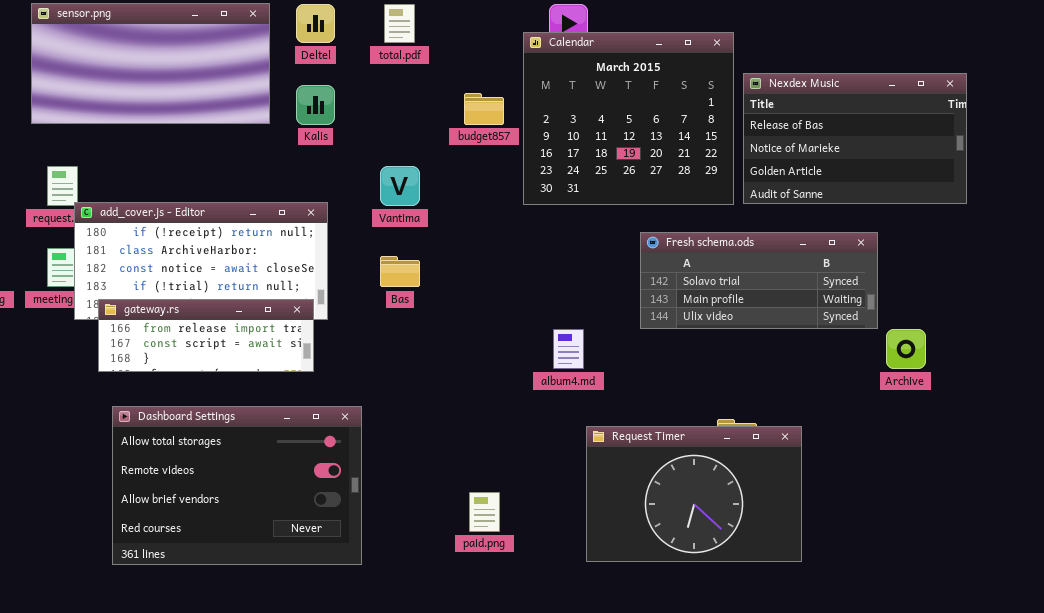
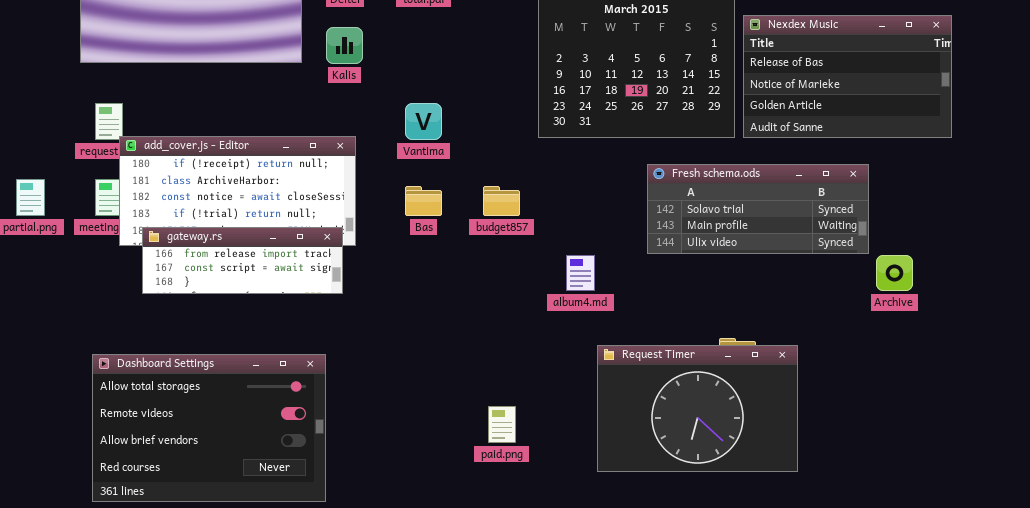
budget857: [464,93,504,125] -> [483,186,520,216], moved
Dashboard Settings: [112,406,362,565] -> [92,354,326,502], moved

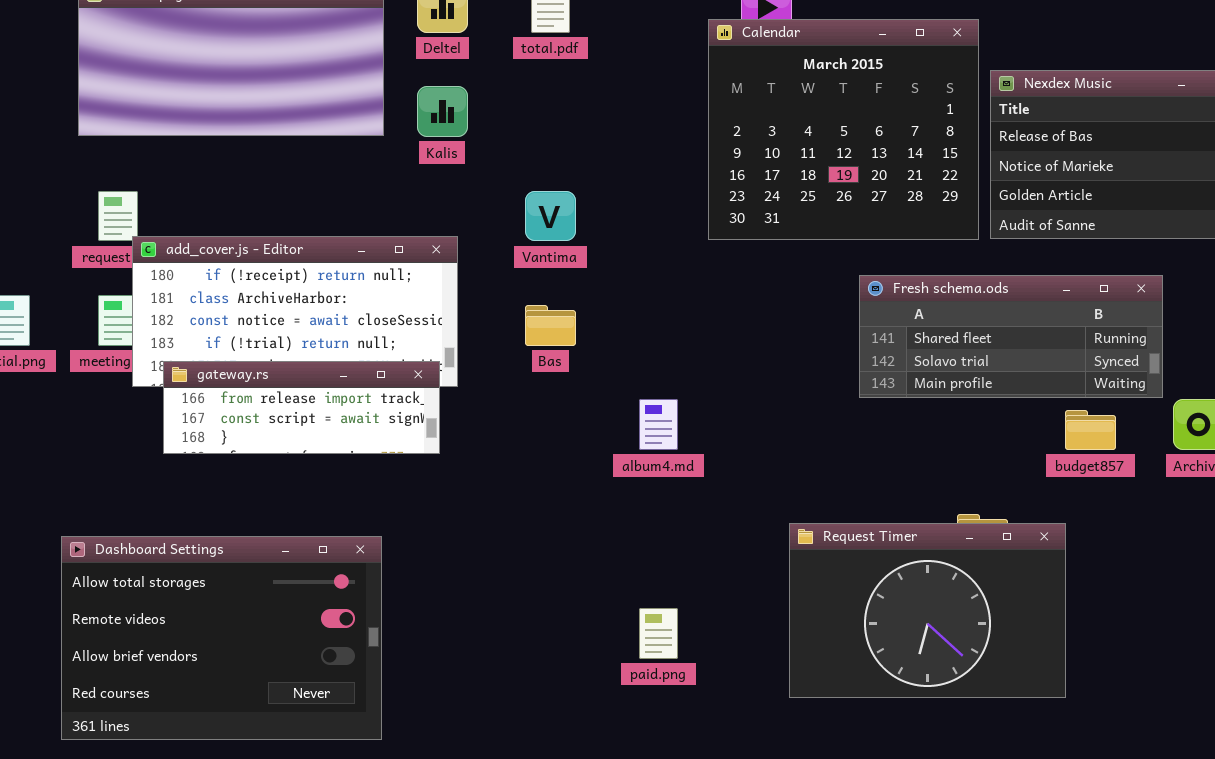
Fresh schema.ods: [647,164,869,254] -> [859,275,1163,398], scrolled up 1 row
budget857: [483,186,520,216] -> [1065,410,1116,450], moved
album4.md: [566,255,595,291] -> [639,399,678,450], moved
Dashboard Settings: [92,354,326,502] -> [61,536,382,740], moved

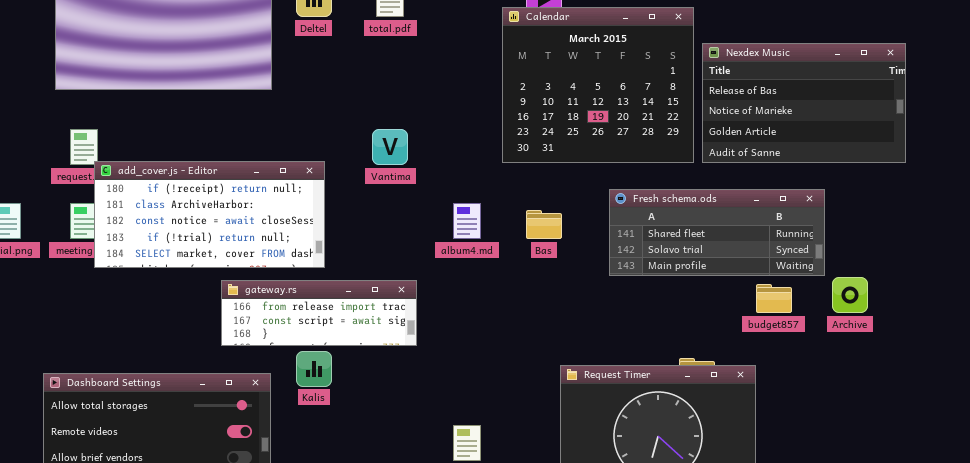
Kalis: [417,86,468,137] -> [296,351,332,387], moved
Bas: [525,305,576,346] -> [526,210,562,239], moved
gateway.rs: [163,361,440,454] -> [221,280,417,346], moved
album4.md: [639,399,678,450] -> [453,203,481,239], moved

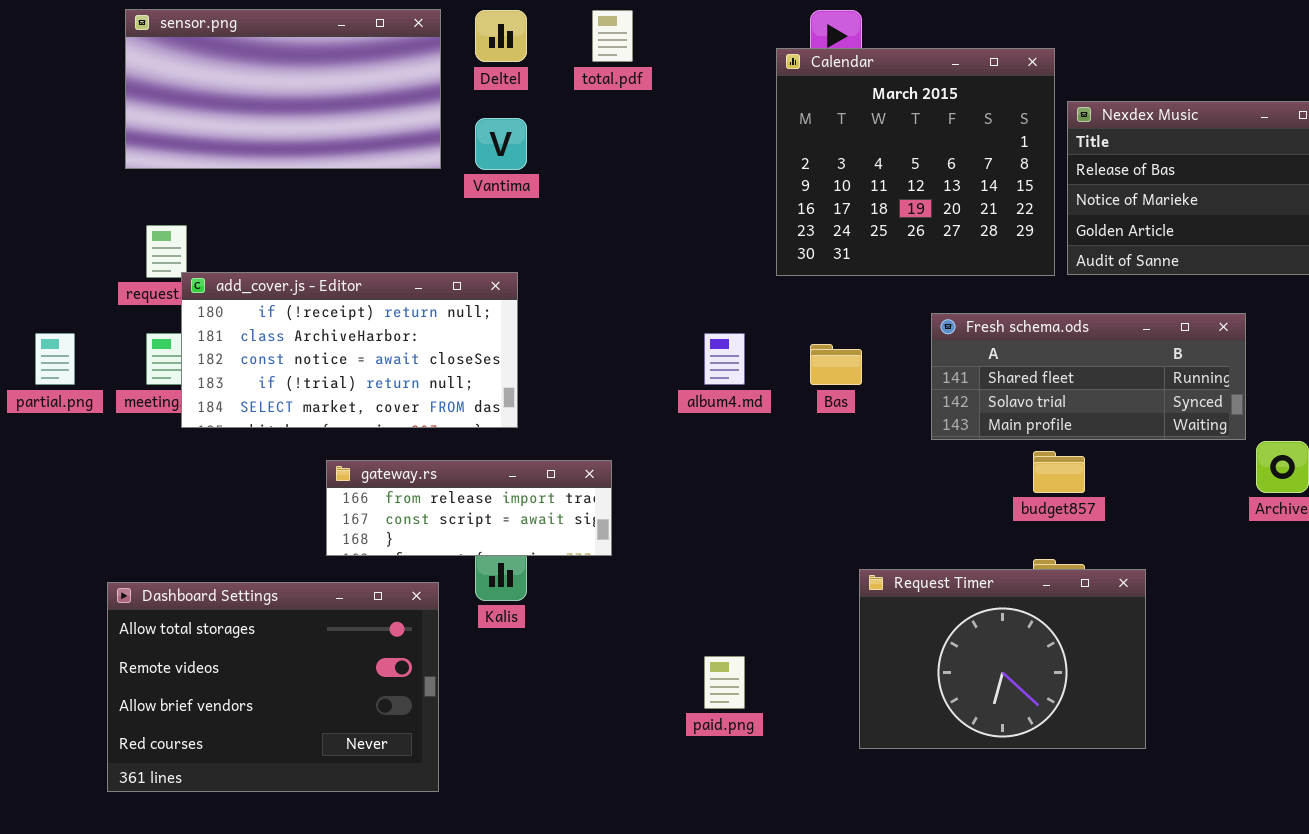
Vantima: [372,129,408,165] -> [475,118,527,170], moved
gateway.rs: [221,280,417,346] -> [326,460,612,556], moved
budget857: [756,284,792,313] -> [1033,451,1085,493], moved

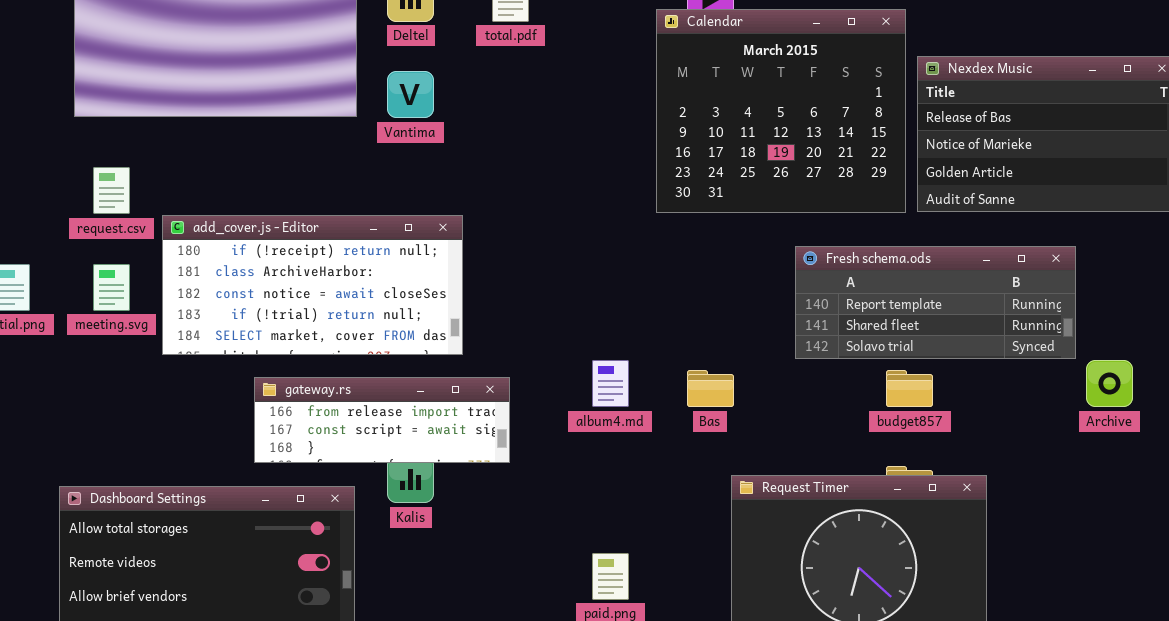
add_cover.js - Editor: [181,272,518,428] -> [162,215,463,355], moved
Fresh schema.ods: [931,313,1246,440] -> [795,246,1076,359], scrolled up 1 row
album4.md: [704,333,745,385] -> [592,360,629,407], moved
Bas: [810,344,862,385] -> [687,370,734,407], moved

